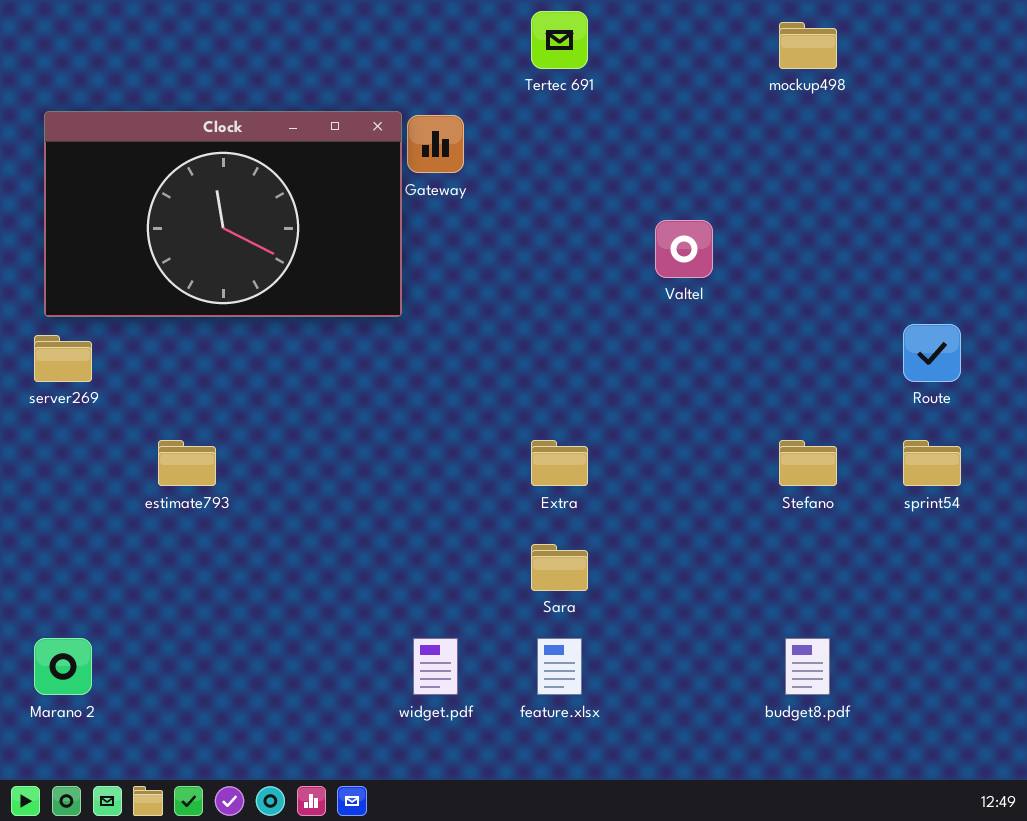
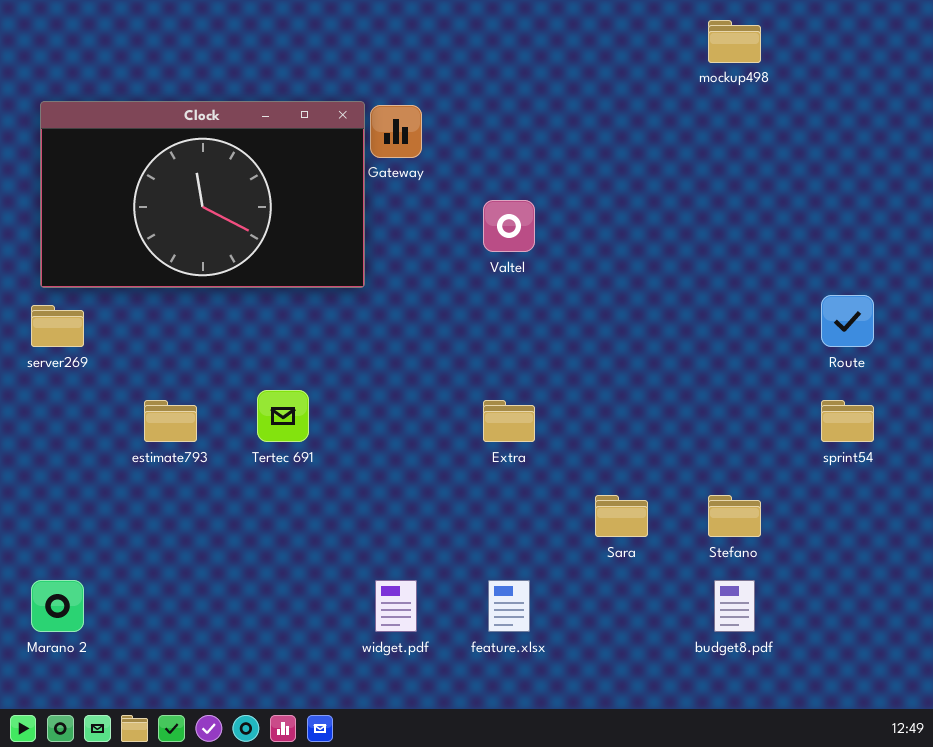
Tertec 691: [531,11,588,69] -> [257,390,309,442], moved
Valtel: [655,220,713,278] -> [483,200,535,252], moved
Stefano: [779,440,837,486] -> [708,495,761,537], moved
Sara: [531,544,588,591] -> [595,495,648,537], moved

